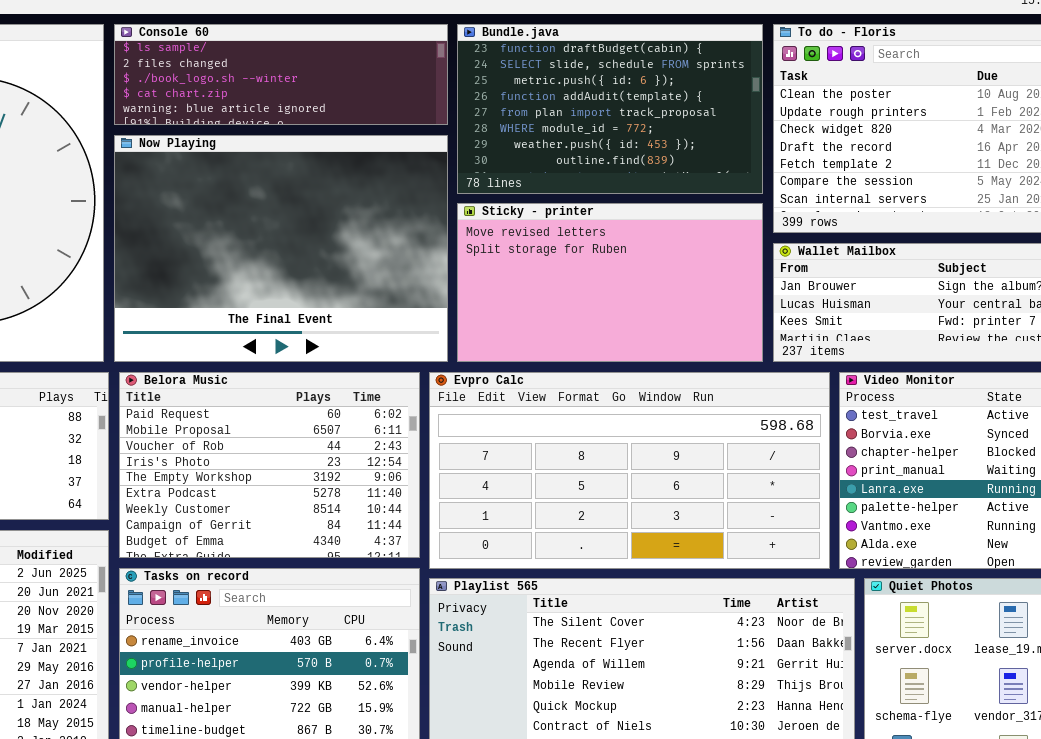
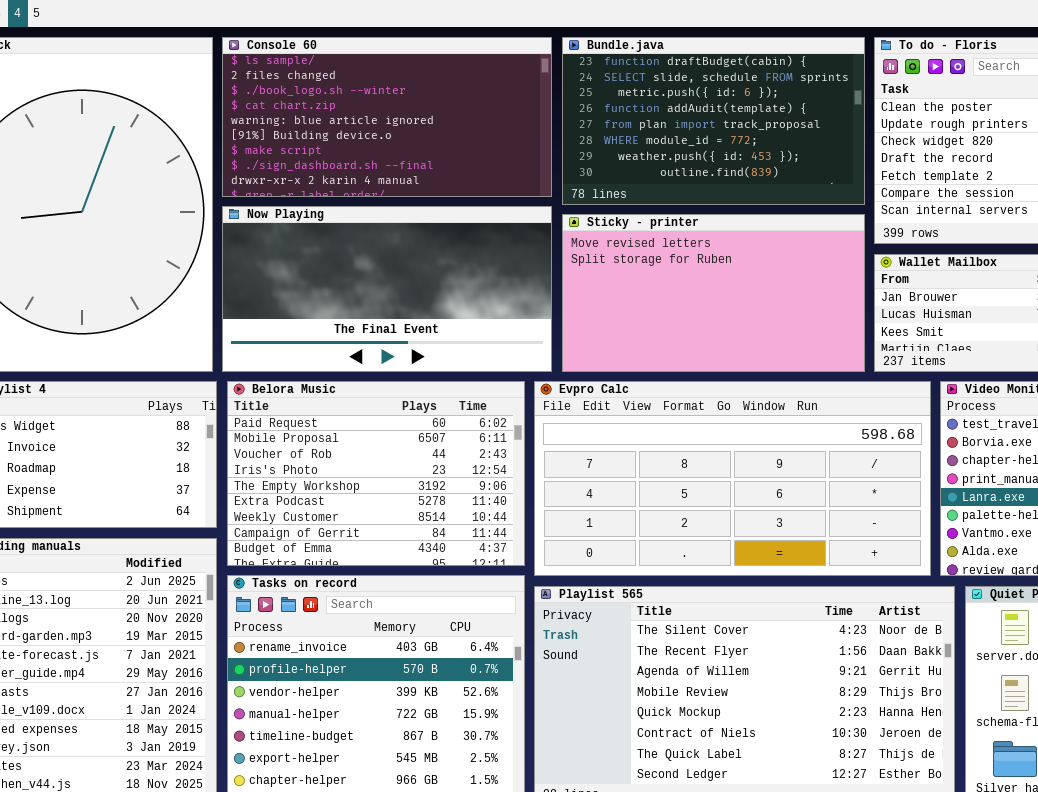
Console 60: [114,24,448,125] -> [222,37,552,197], resized
Now Playing: [114,135,448,362] -> [222,206,552,372], resized

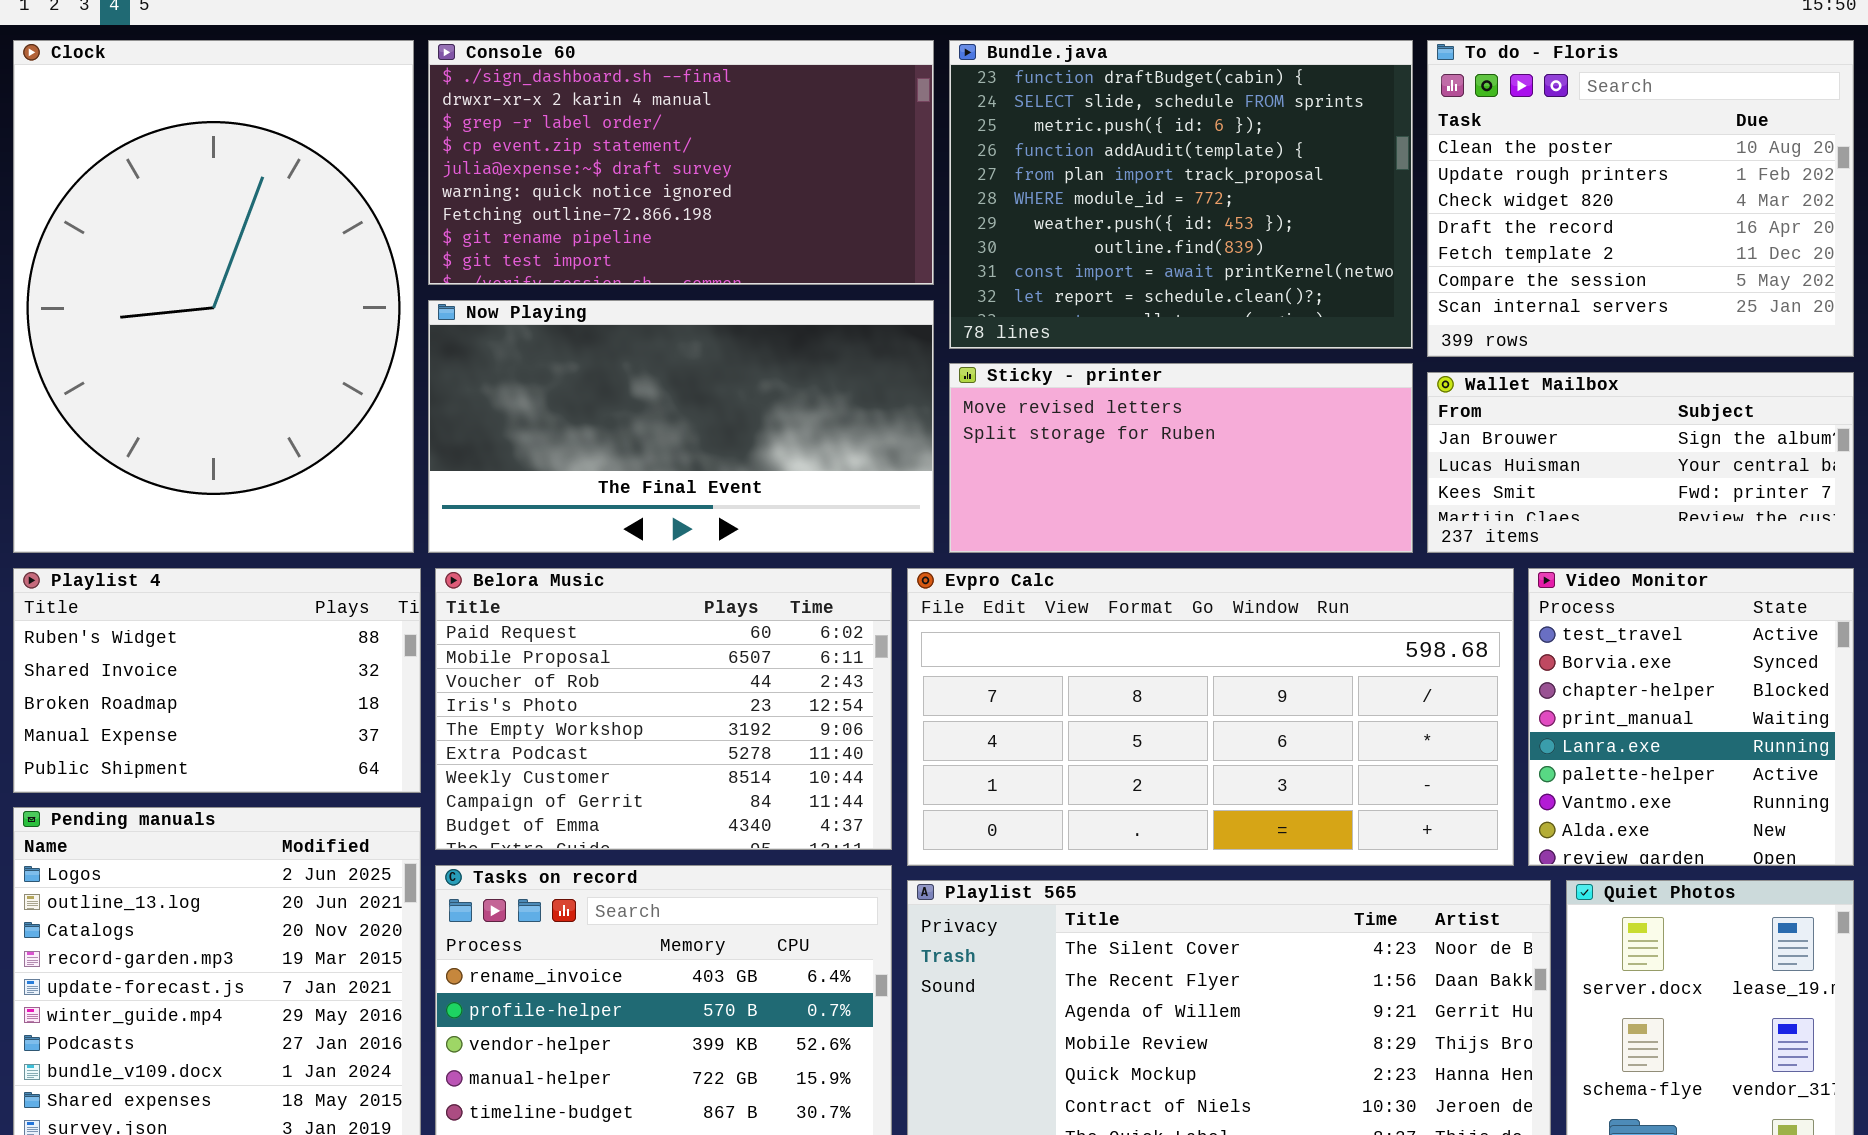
Console 60: [222,37,552,197] -> [428,40,934,285], scrolled down 7 rows
Bundle.java: [562,37,865,205] -> [949,40,1413,349], resized
Sticky - printer: [562,214,865,372] -> [949,363,1413,553], resized

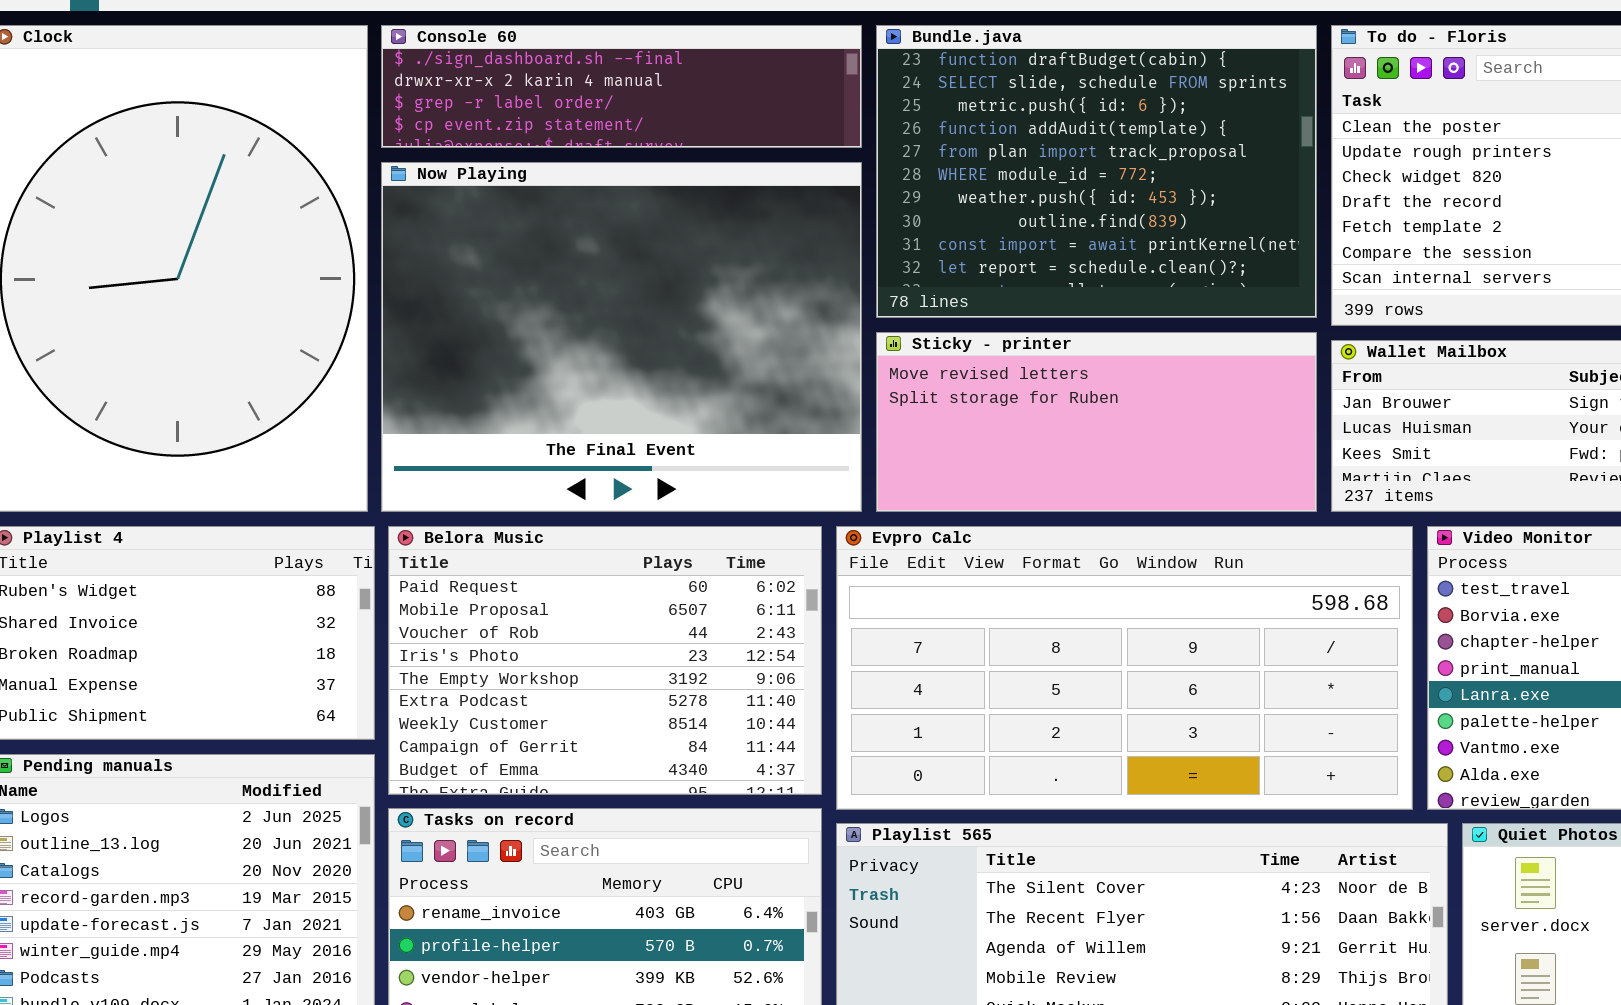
Console 60: [428,40,934,285] -> [381,25,862,148], resized
Now Playing: [428,300,934,553] -> [381,162,862,512], resized

